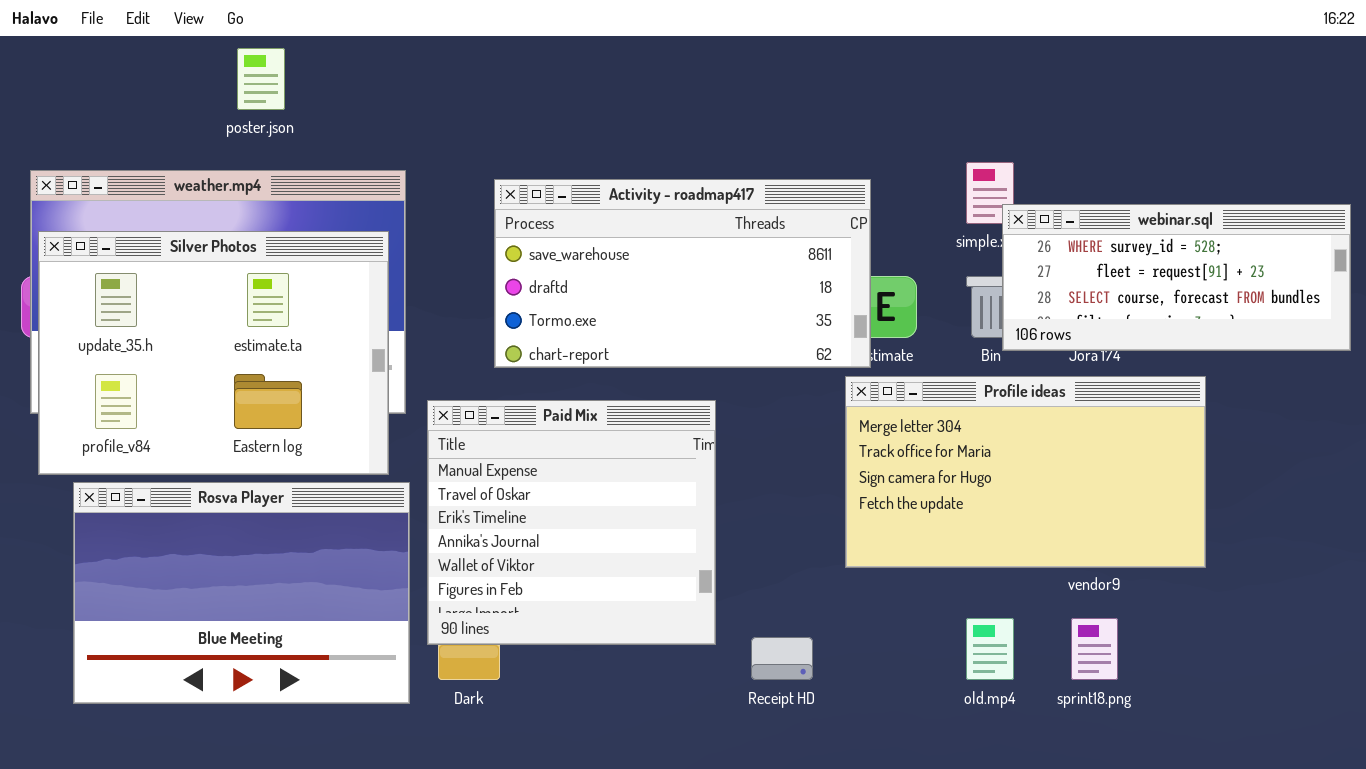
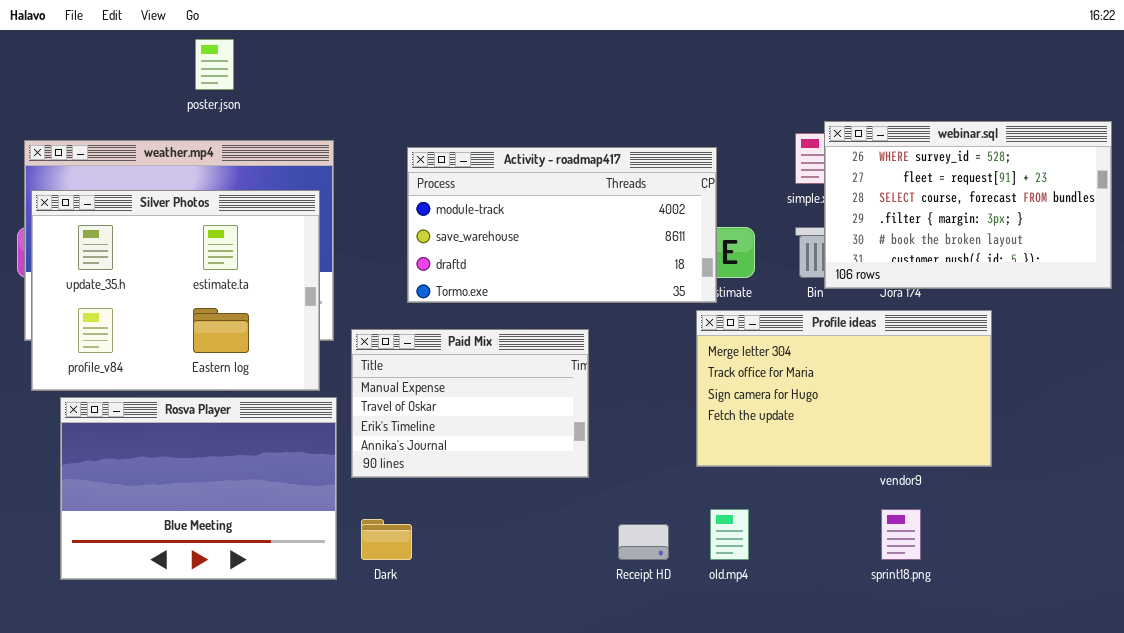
Activity - roadmap417: [494,179,871,368] -> [407,147,717,303], scrolled up 1 row
webinar.sql: [1002,204,1351,351] -> [824,121,1112,289], resized
Paid Mix: [427,400,716,645] -> [351,329,589,478], resized
old.mp4: [966,618,1014,680] -> [710,509,749,560], moved

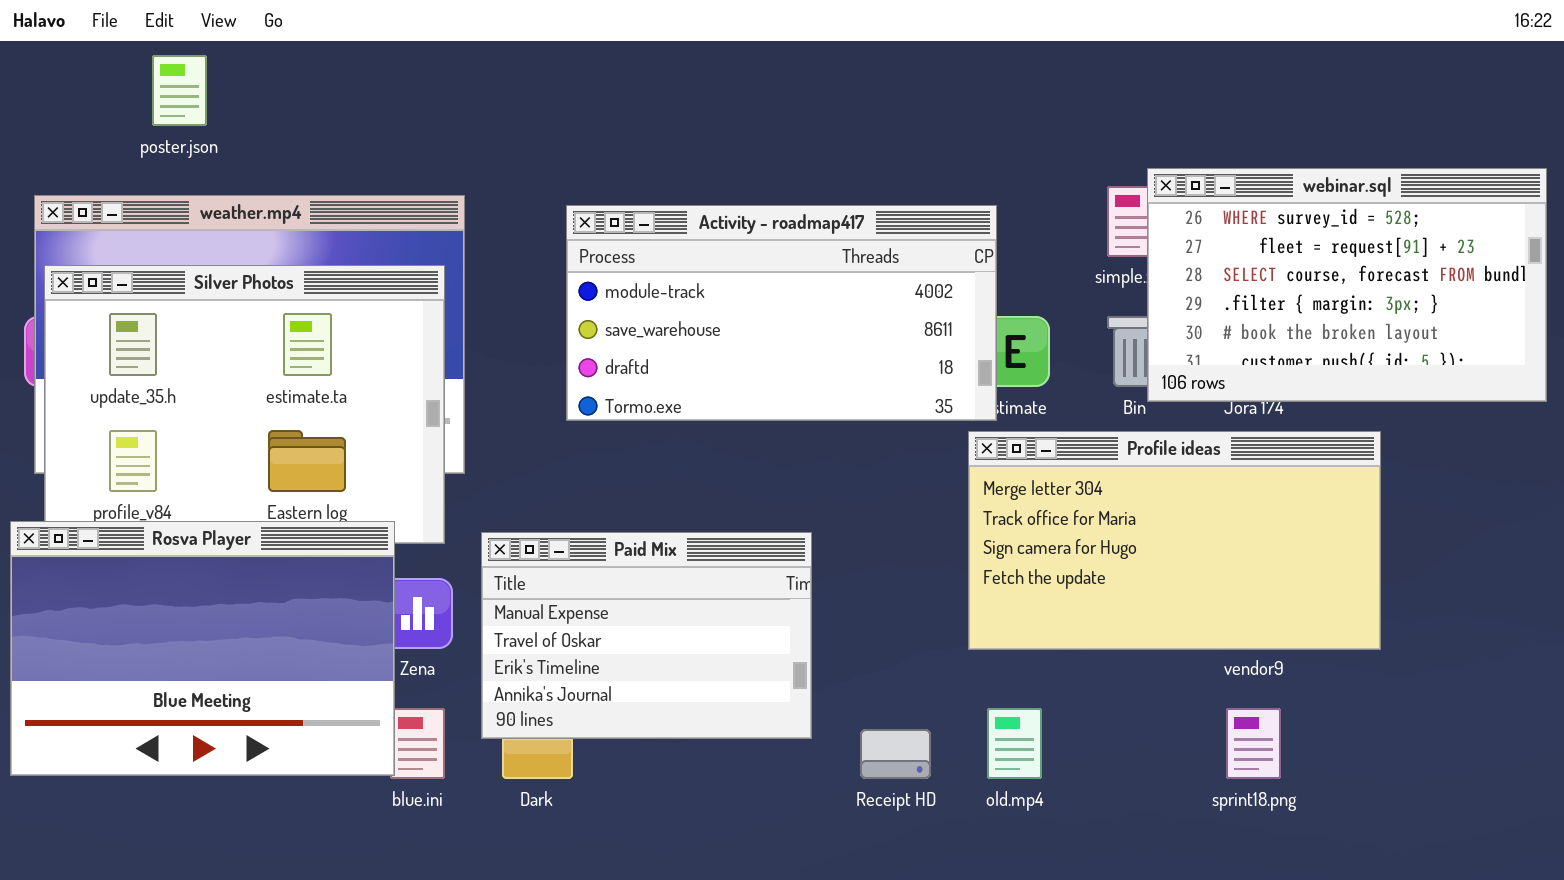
poster.json: [195,39,234,90] -> [152,55,207,126], moved
Paid Mix: [351,329,589,478] -> [481,532,812,739], moved
Rosva Player: [60,397,337,580] -> [10,521,395,776], moved

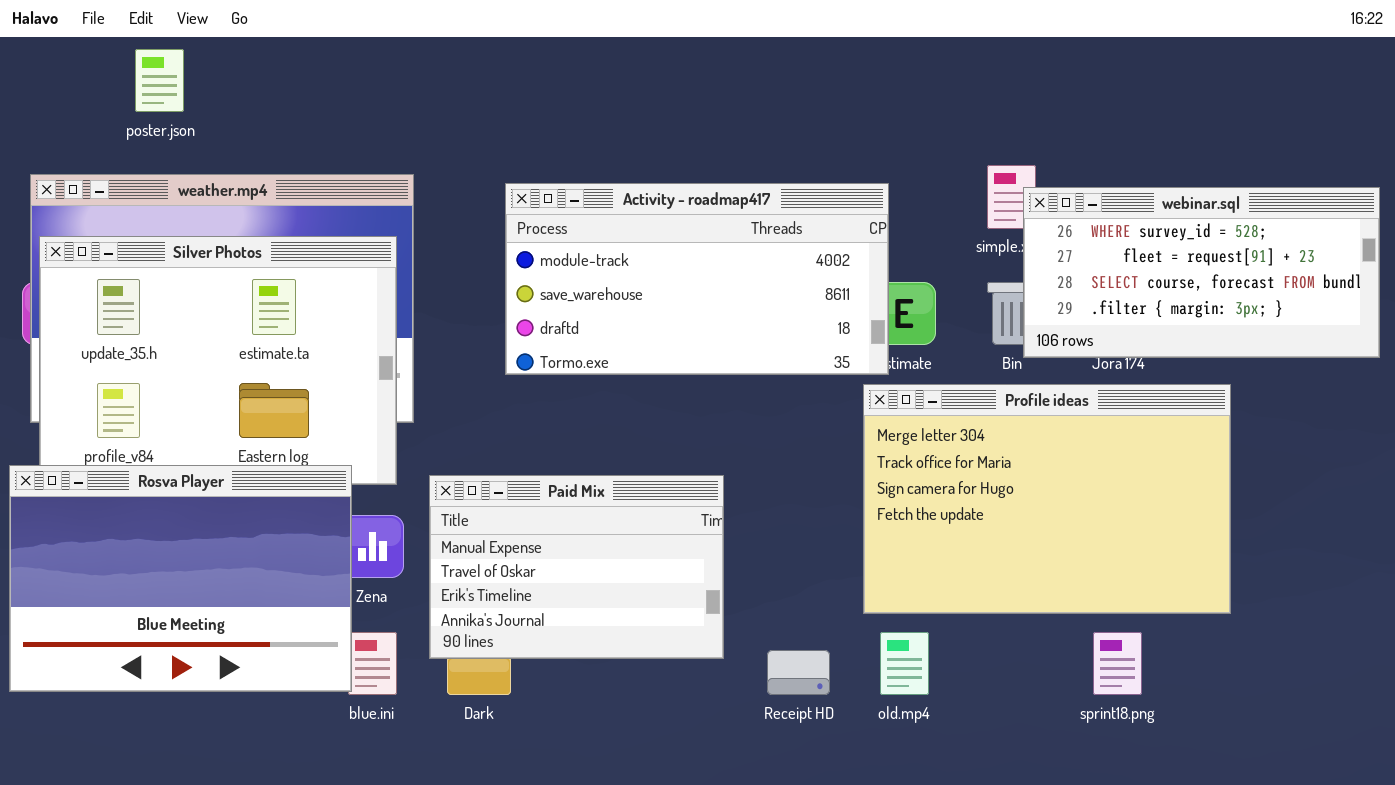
webinar.sql: [1147,168,1547,402] -> [1023,187,1380,358], resized
Profile ideas: [968,431,1381,650] -> [863,384,1231,614], resized

